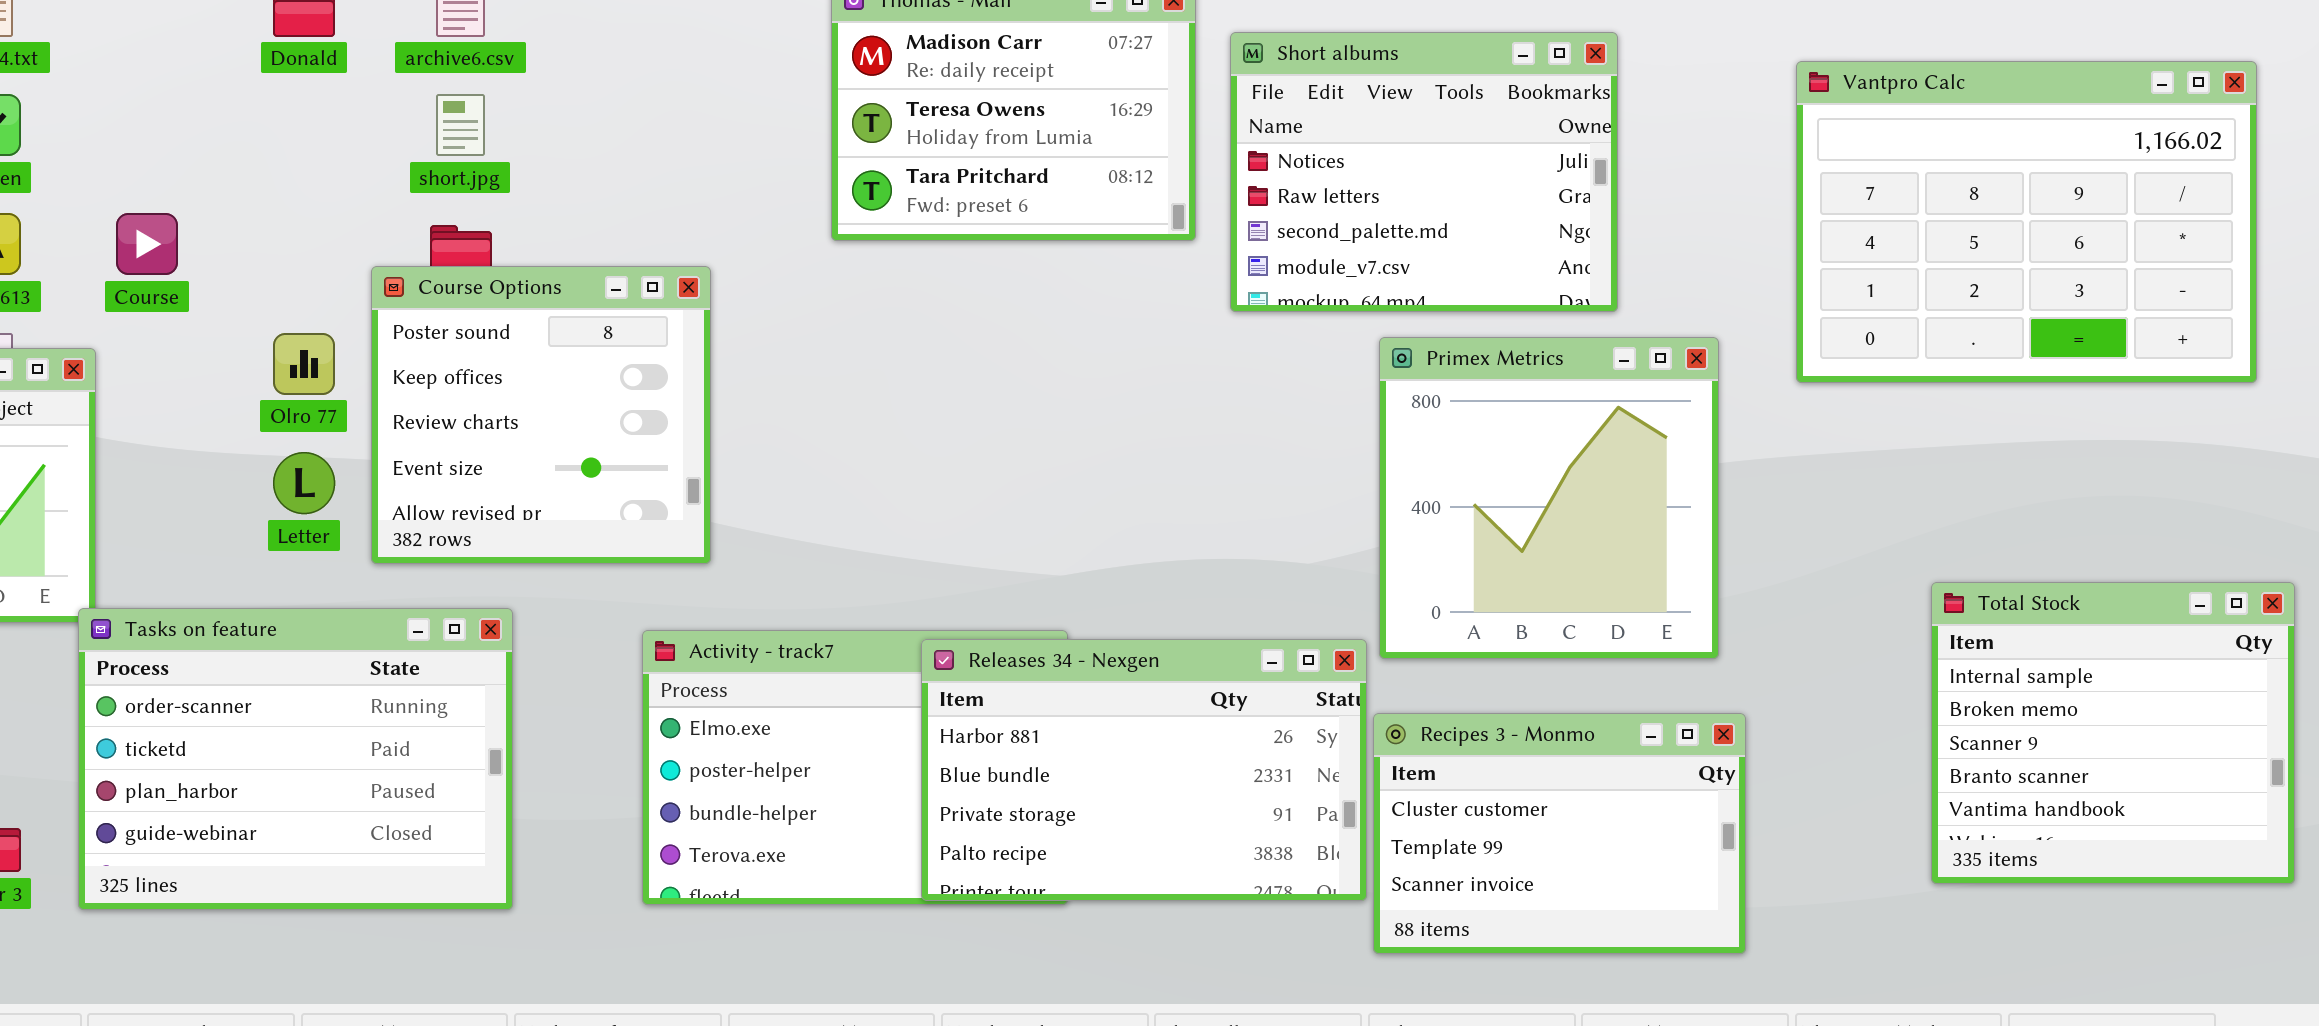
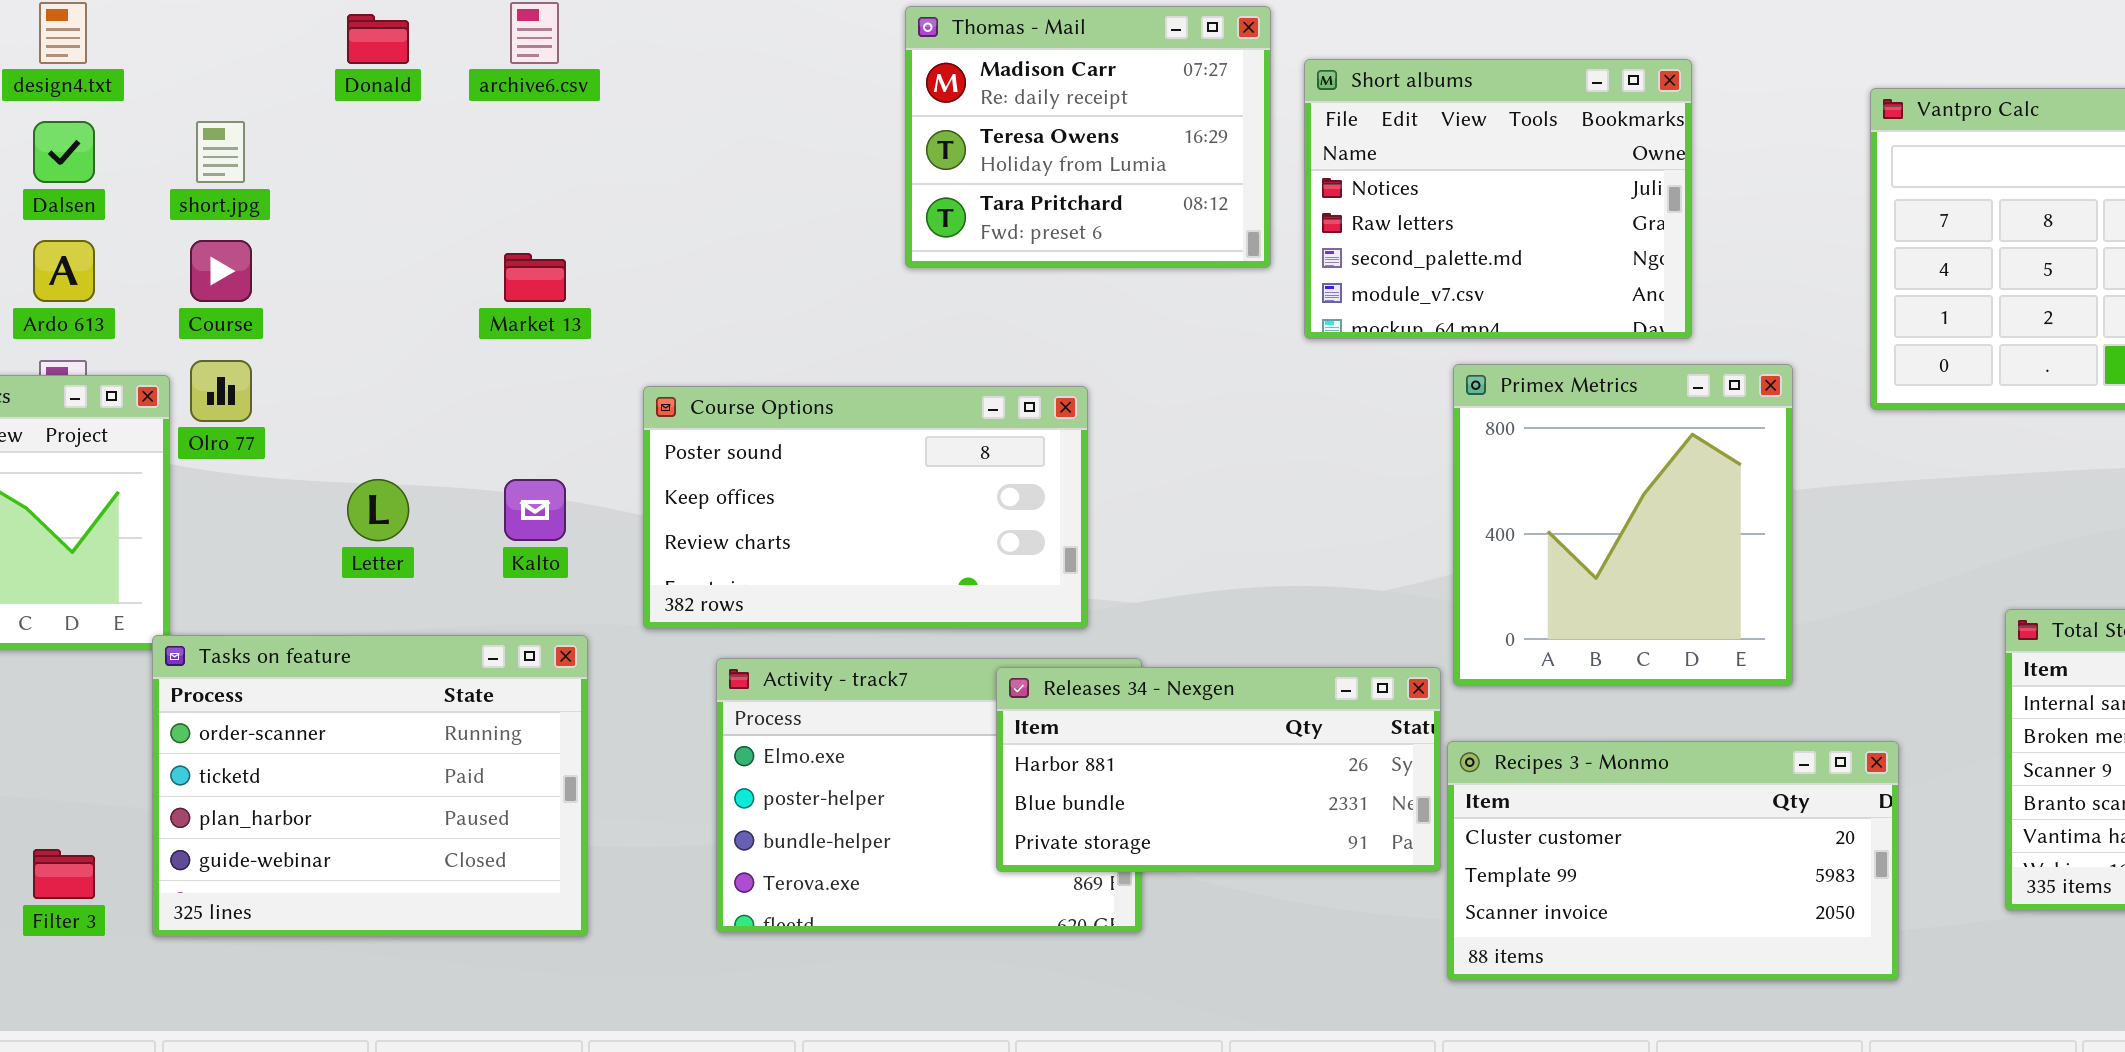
short.jpg: [436,94,485,156] -> [196,121,245,183], moved
Course Options: [371,266,711,564] -> [643,386,1088,629], moved, resized
Olro 77: [273,333,335,395] -> [190,360,252,422], moved
Releases 34 - Nexgen: [921,639,1367,901] -> [996,667,1441,872], resized
Recipes 3 - Monmo: [1373,713,1746,954] -> [1447,741,1899,981], resized

